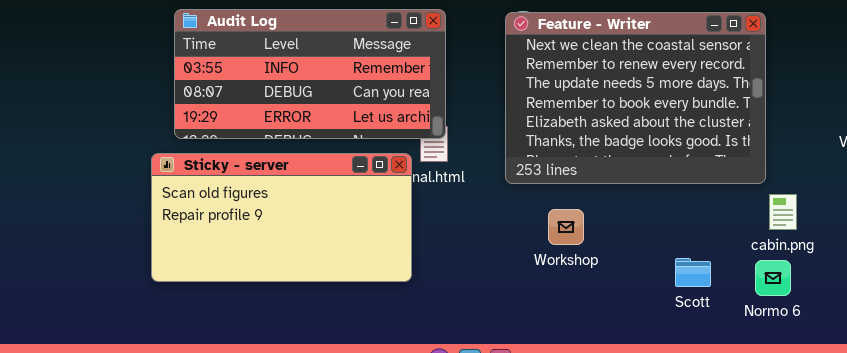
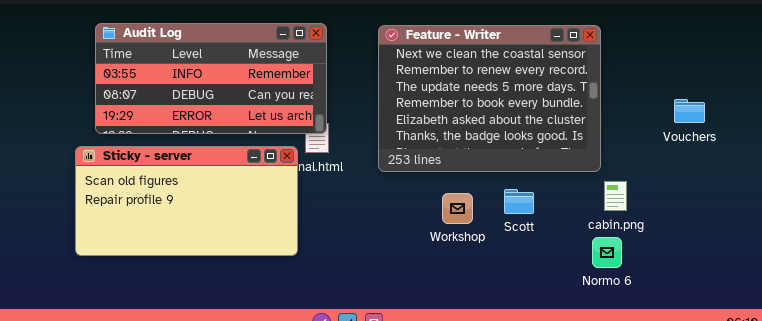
Workshop: [548,209,584,245] -> [442,193,473,224], moved
Scott: [675,258,711,287] -> [504,189,534,214], moved

